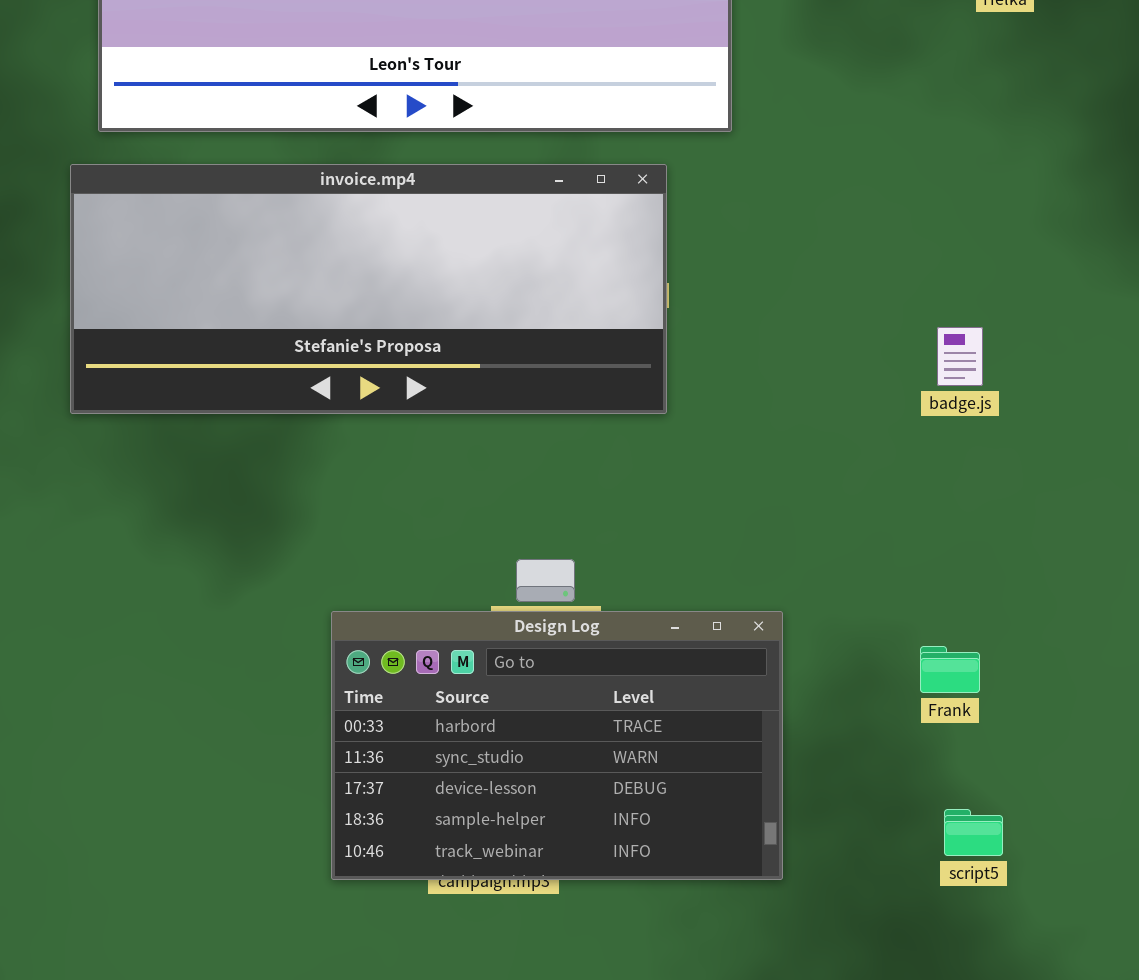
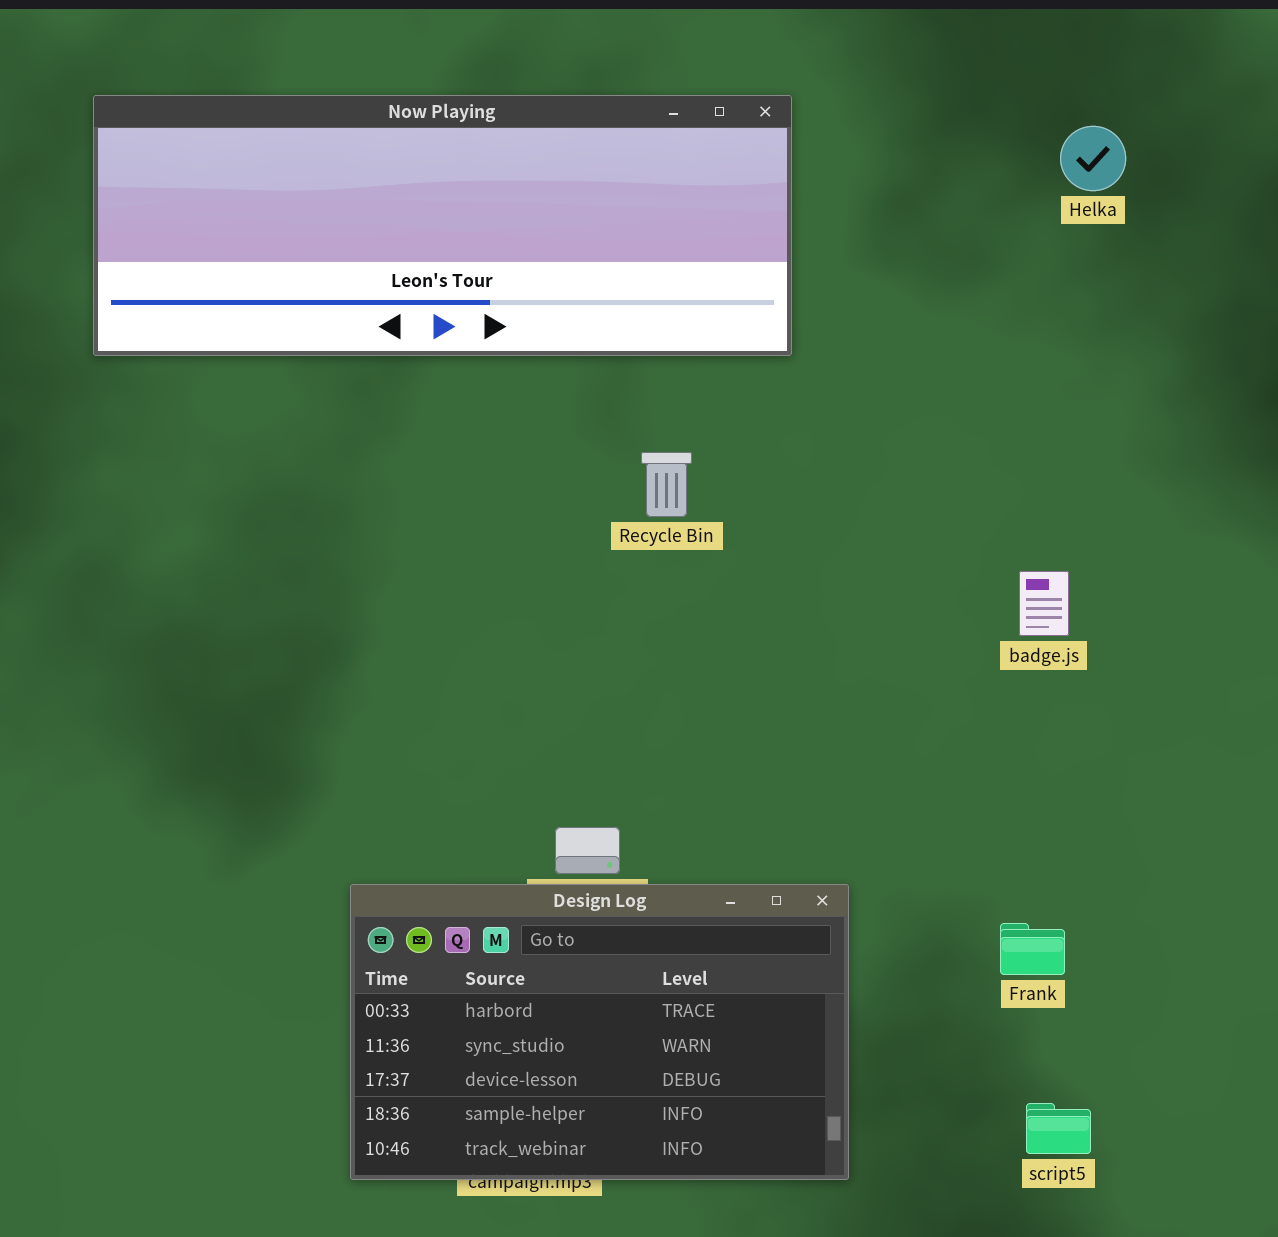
invoice.mp4: [70,164,667,414] -> none, closed

